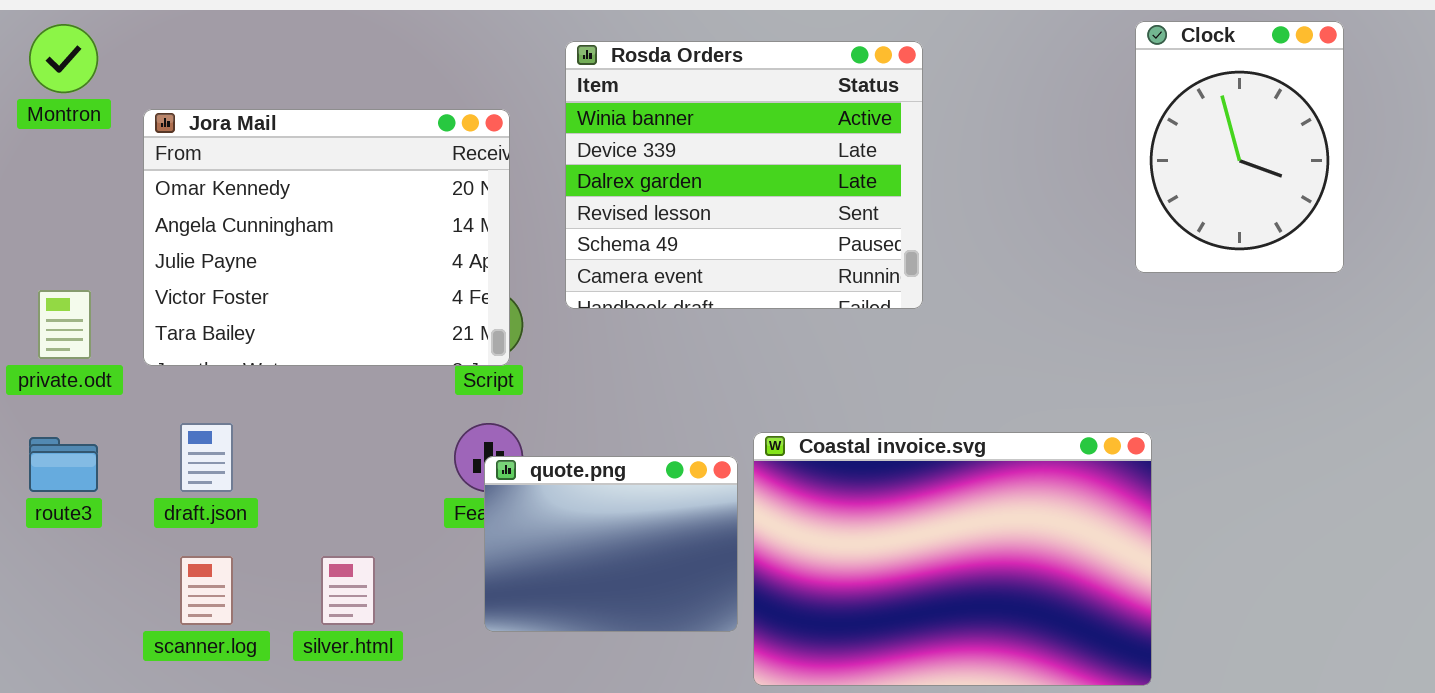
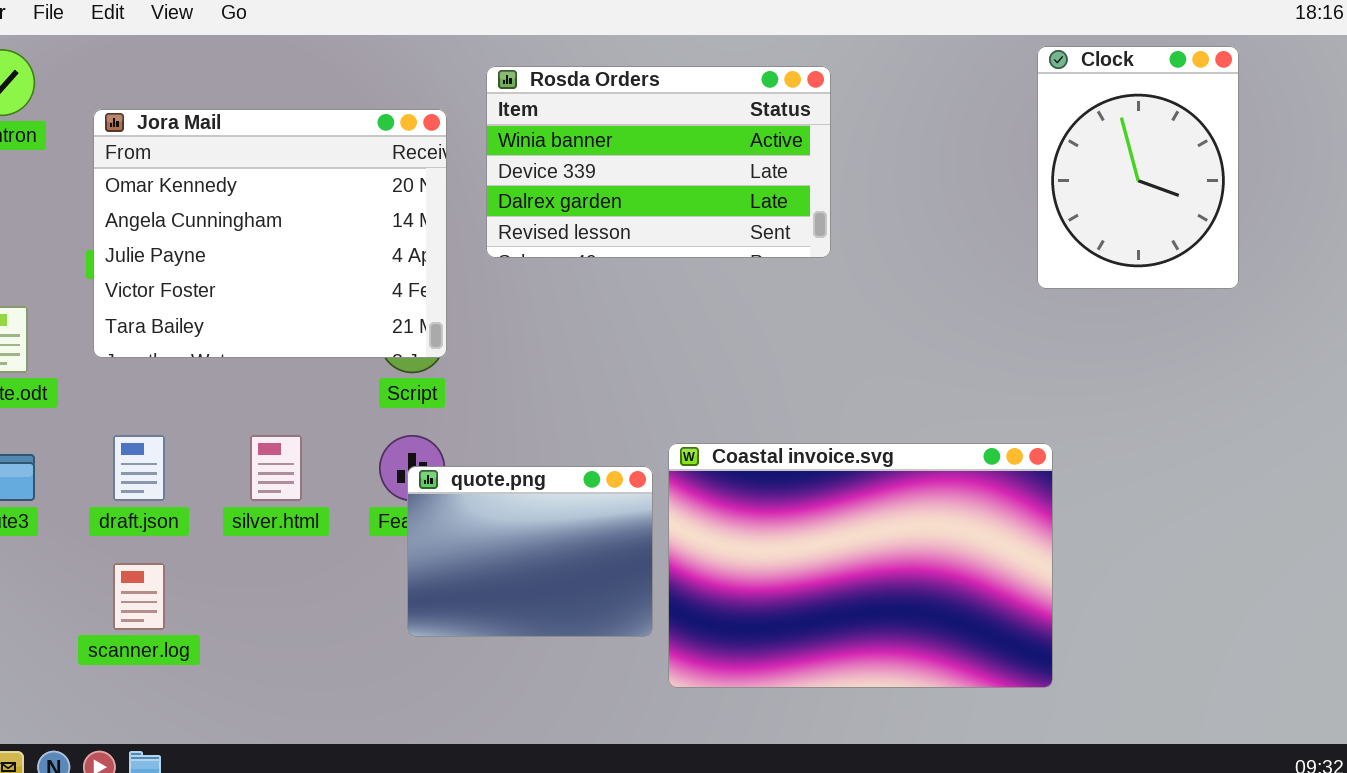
Rosda Orders: [565,41,923,309] -> [486,66,831,258], resized
Jora Mail: [143,109,510,366] -> [93,109,447,358], moved
silver.html: [321,556,375,625] -> [250,435,302,501], moved

